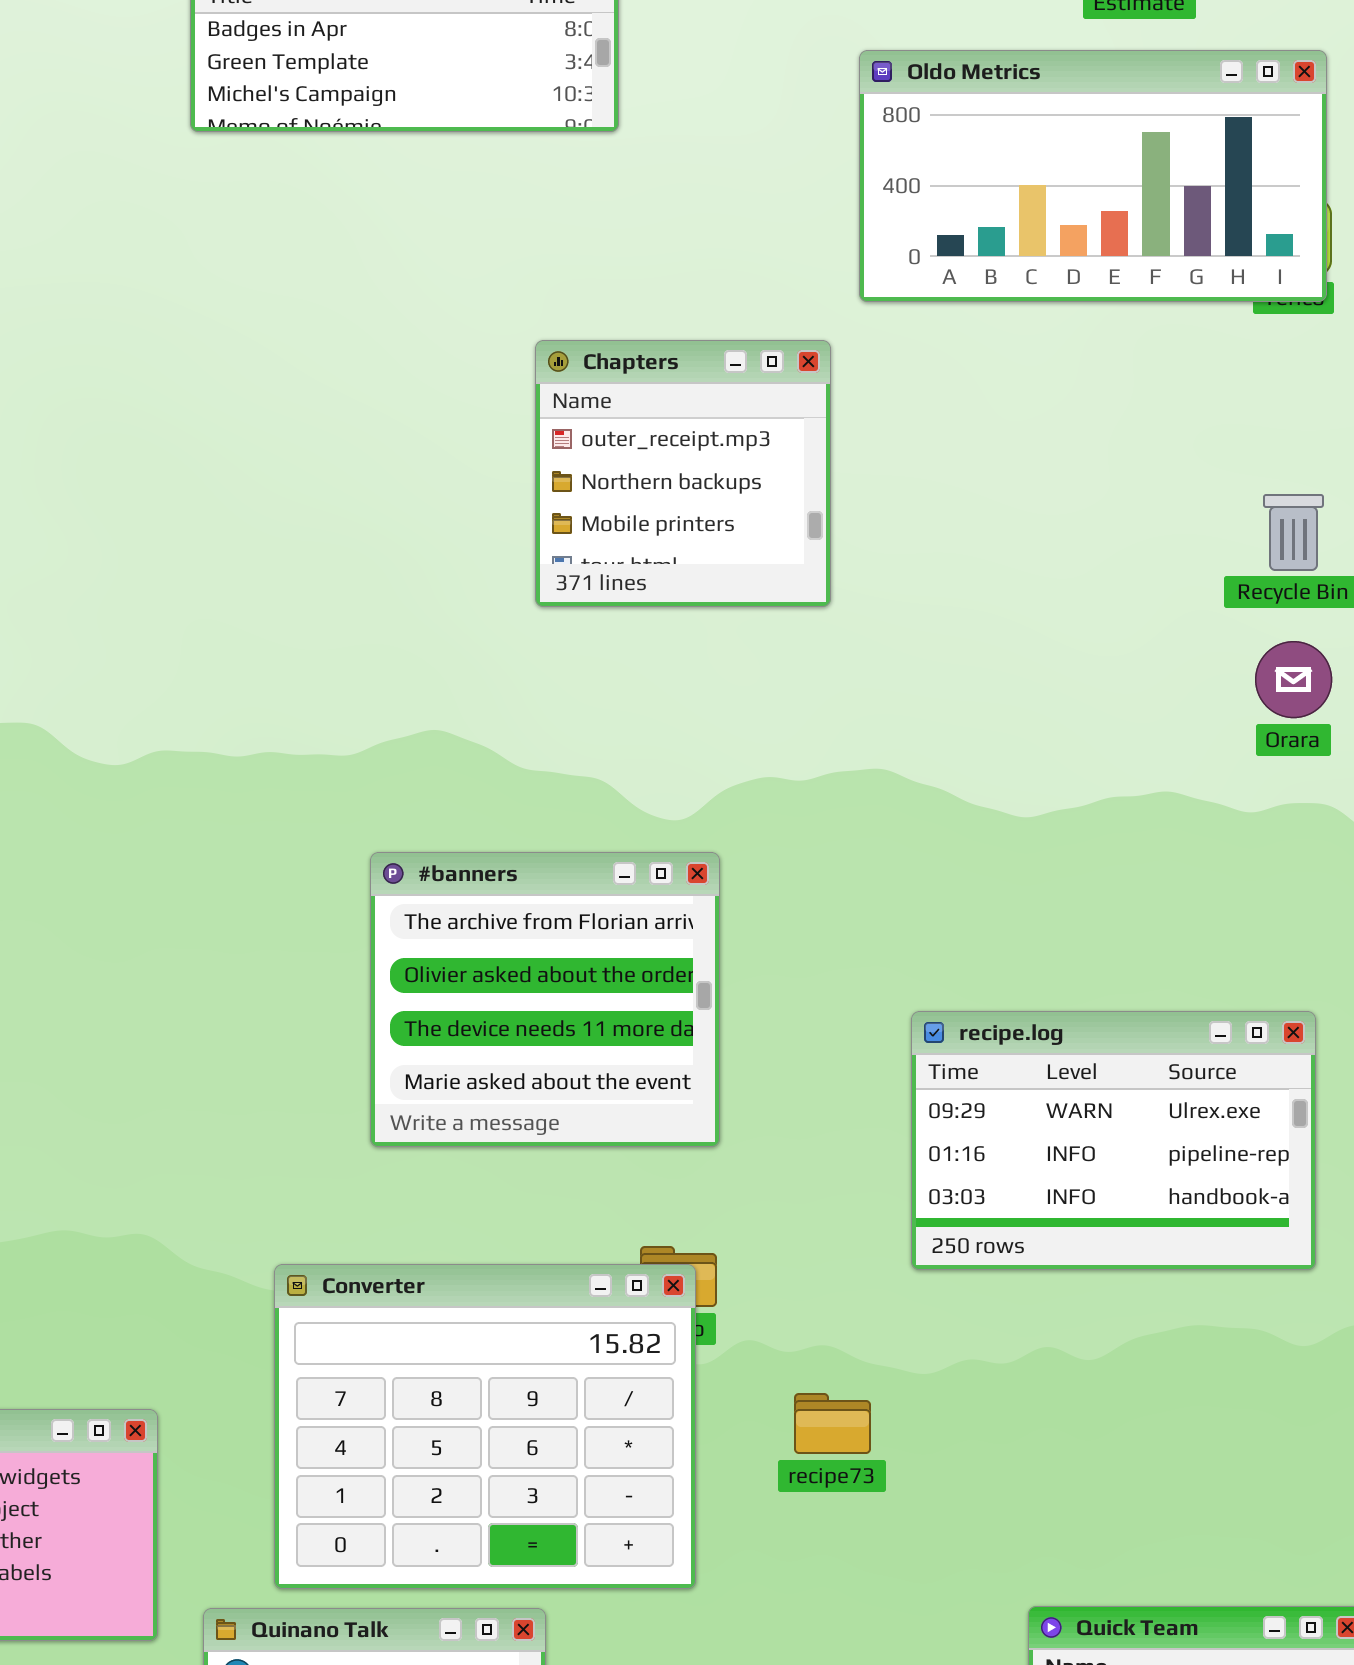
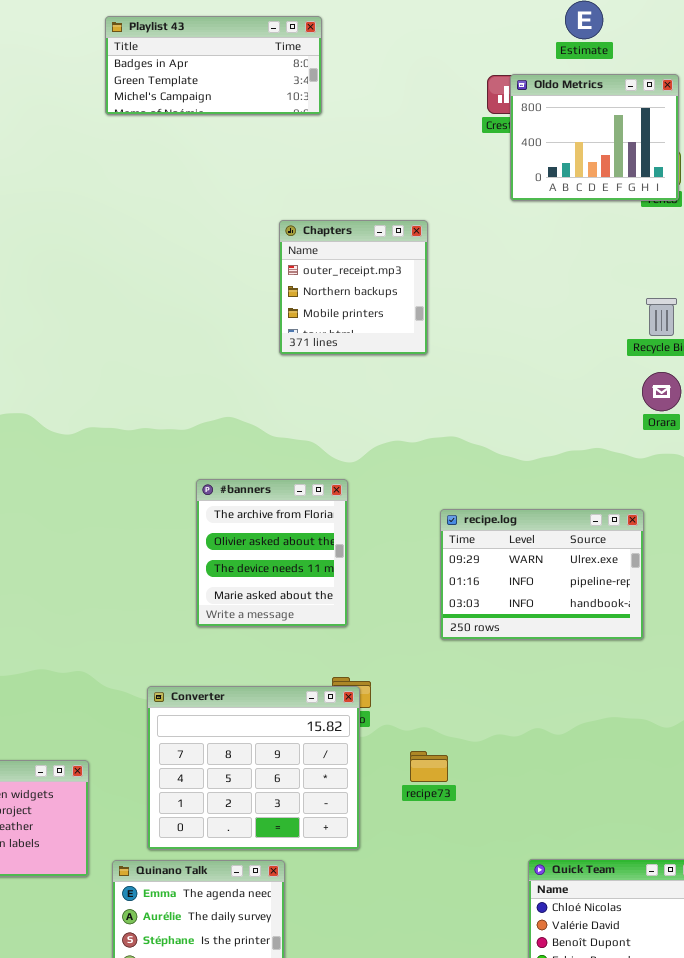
Oldo Metrics: [859,50,1327,302] -> [510,74,679,201], resized
#banners: [370,852,720,1147] -> [196,479,348,627], resized
recipe.log: [911,1011,1316,1270] -> [440,509,644,640], moved

